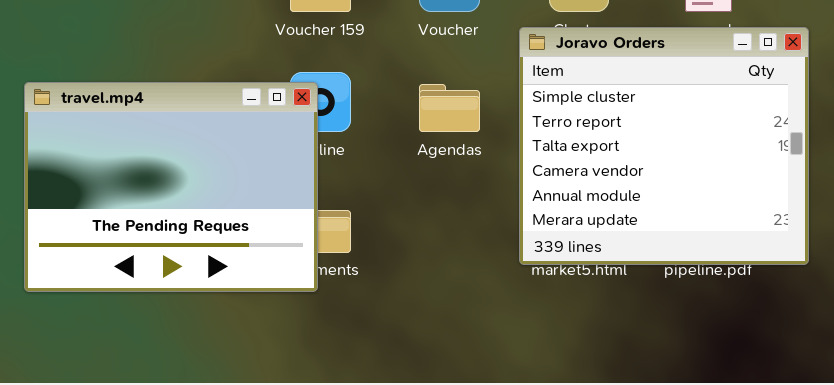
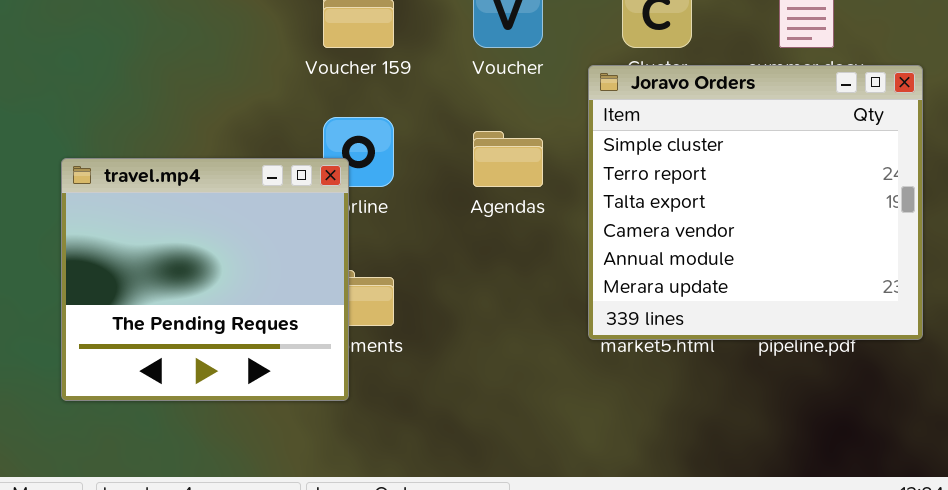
travel.mp4: [24,82,318,292] -> [61,158,349,401], moved, resized

